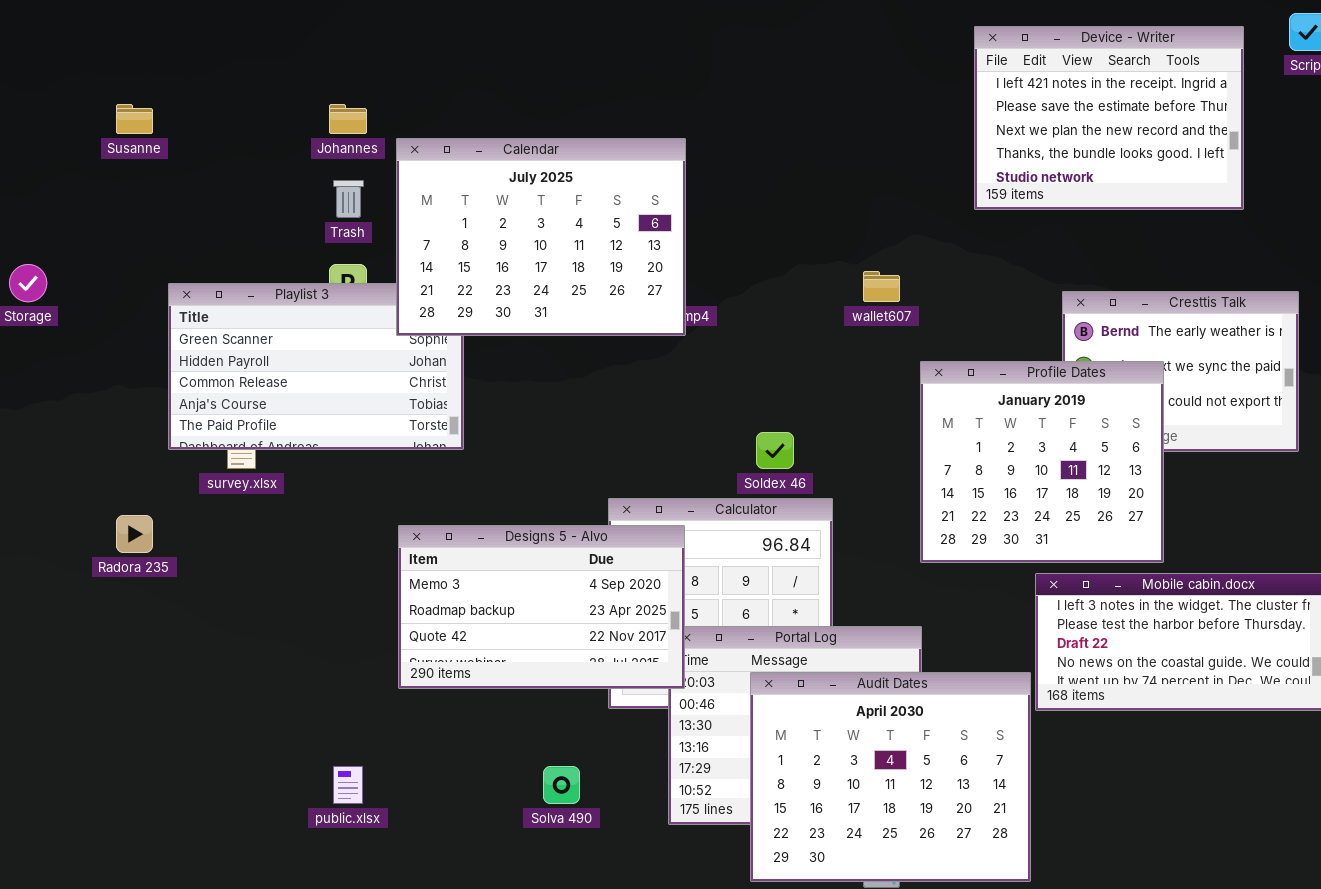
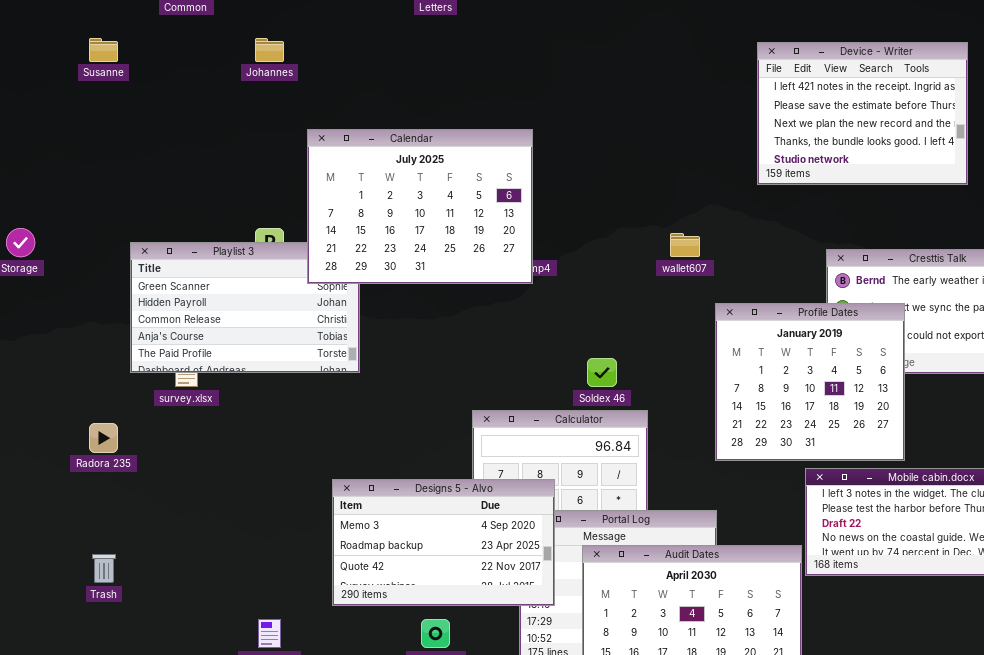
Susanne: [116,104,153,134] -> [89,38,118,62], moved
Johannes: [329,104,367,134] -> [255,38,284,62], moved
Trash: [333,180,364,218] -> [92,554,116,583], moved
Designs 5 - Alvo: [398,525,685,689] -> [332,479,555,606], moved

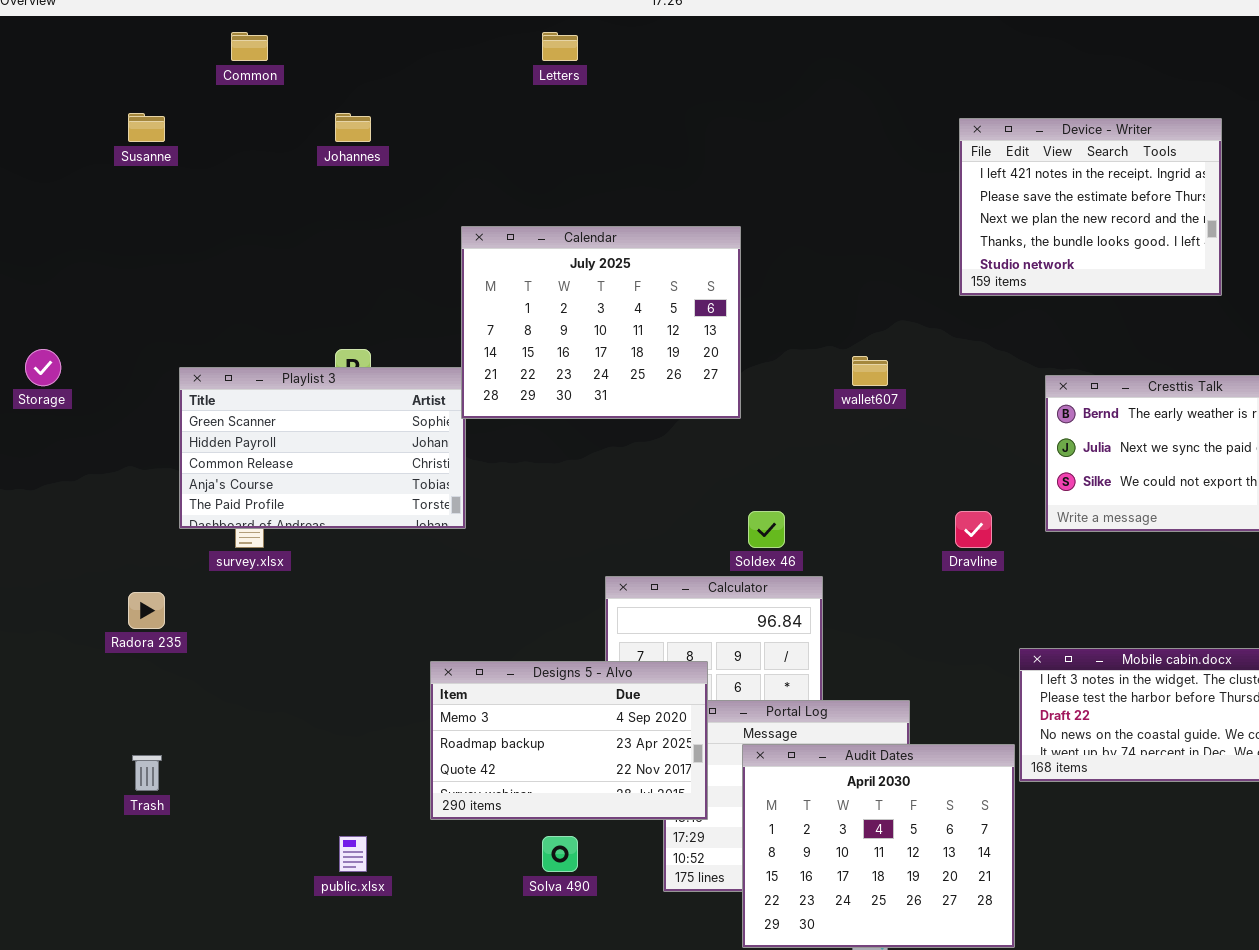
Calendar: [307,129,533,284] -> [461,226,741,419], moved
Profile Dates: [715,303,905,461] -> none, closed

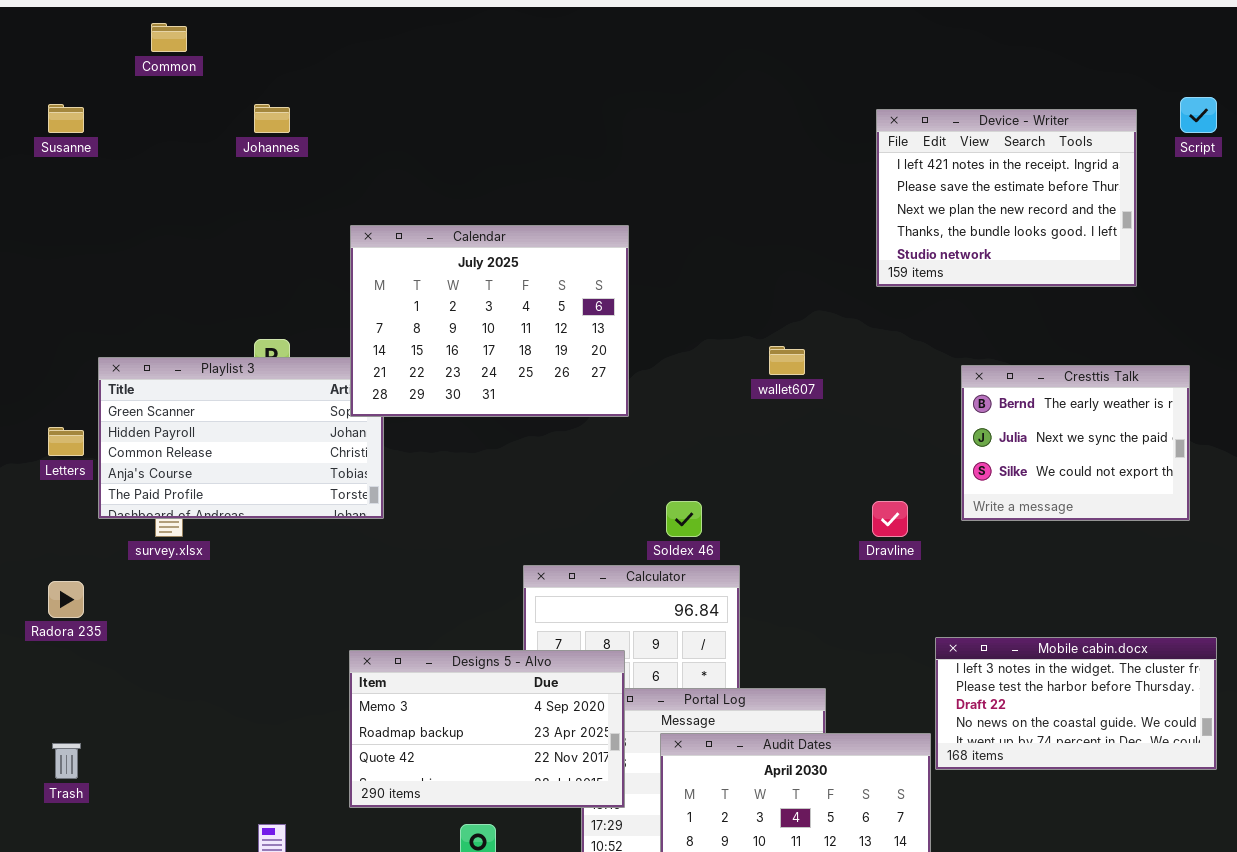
Letters: [542,32,578,61] -> [48,427,84,456], moved
Calendar: [461,226,741,419] -> [350,225,629,417], moved

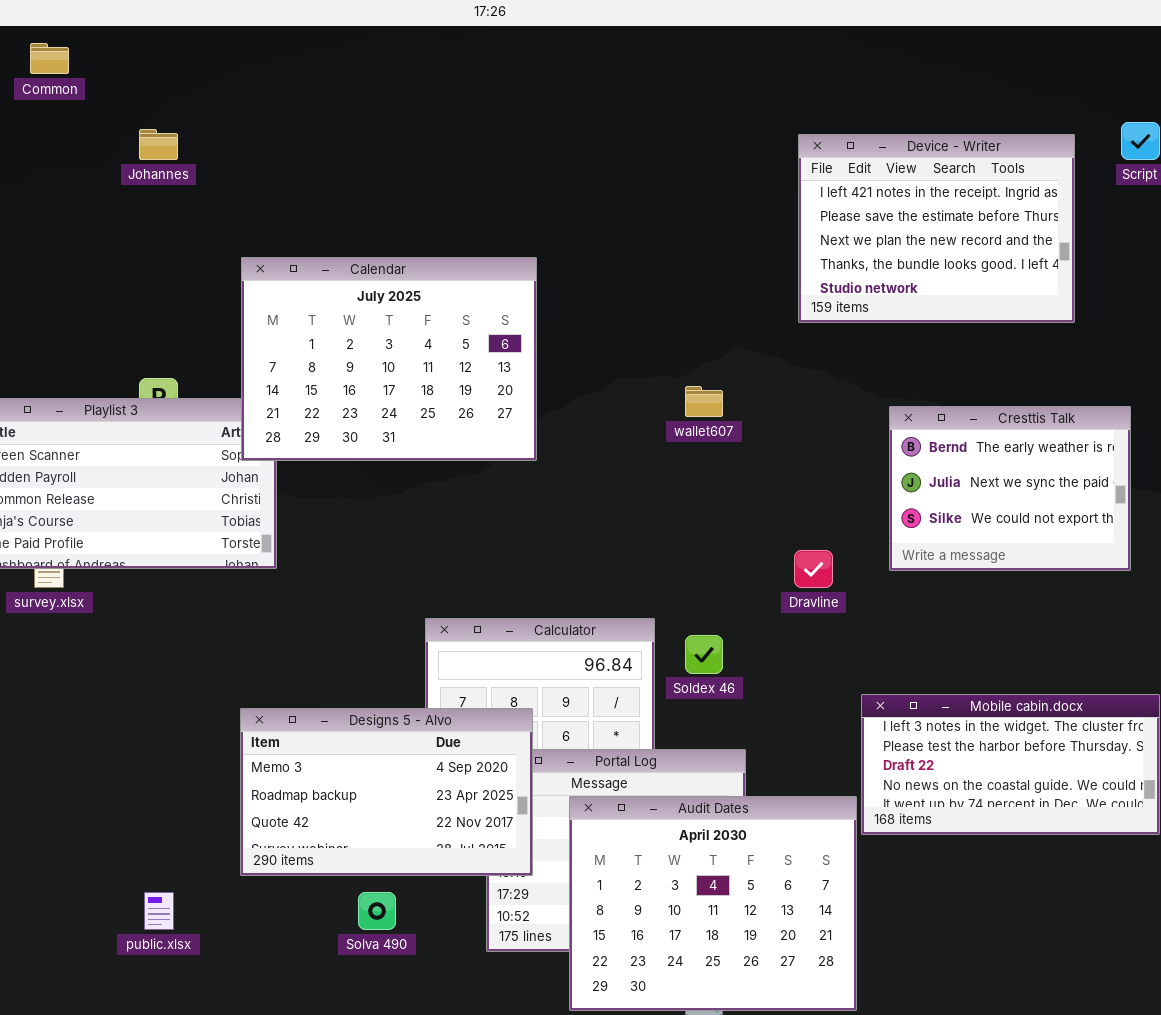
Soldex 46: [666,501,702,537] -> [685,635,723,674], moved

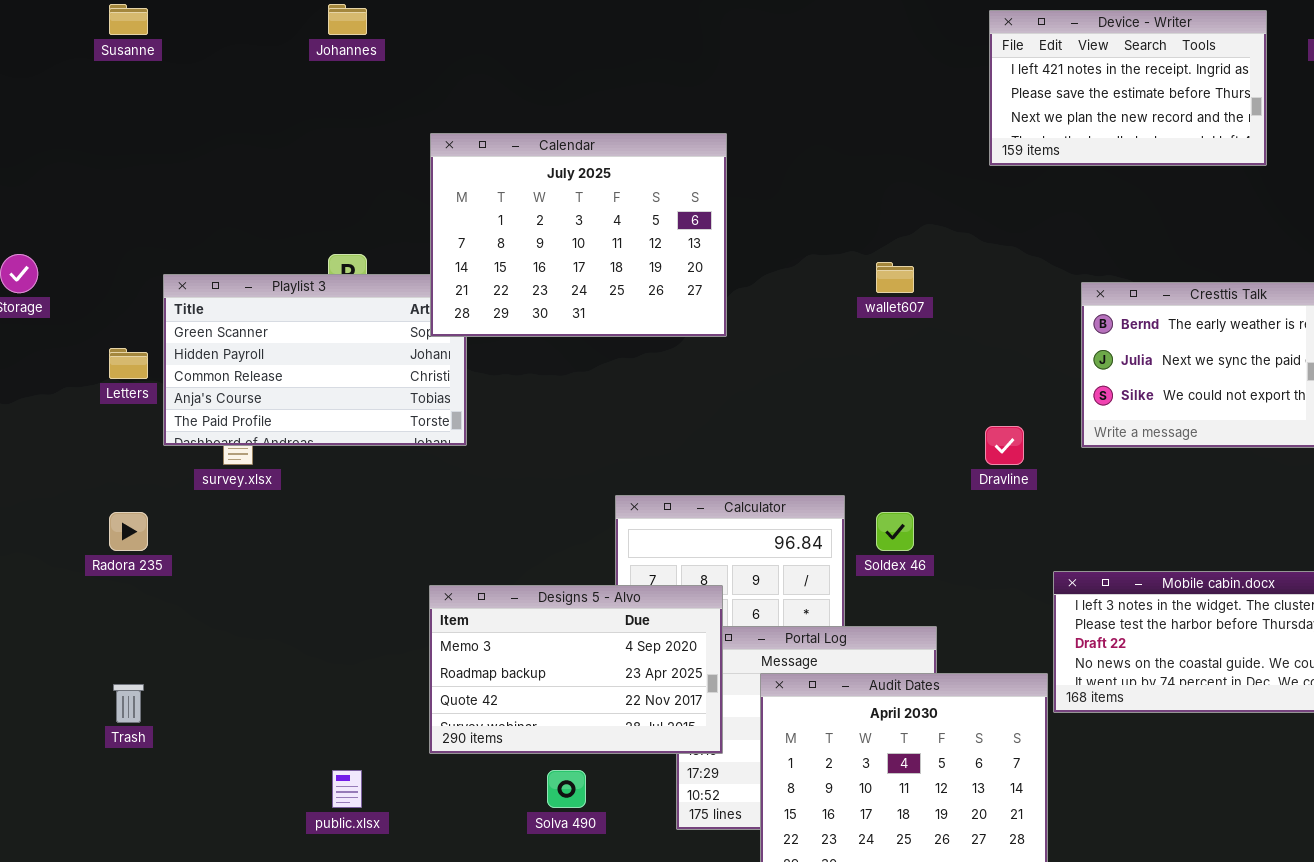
Device - Writer: [798,134,1075,323] -> [989,10,1267,166], resized

